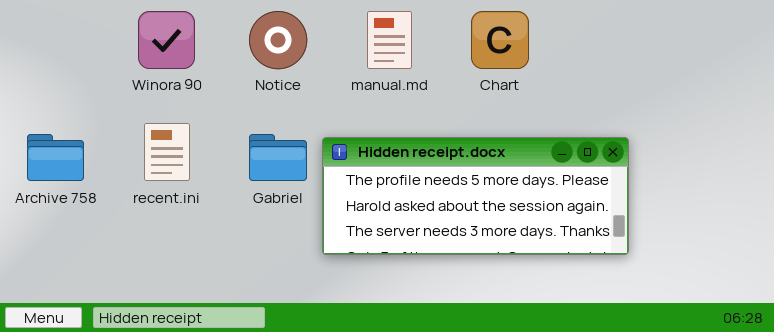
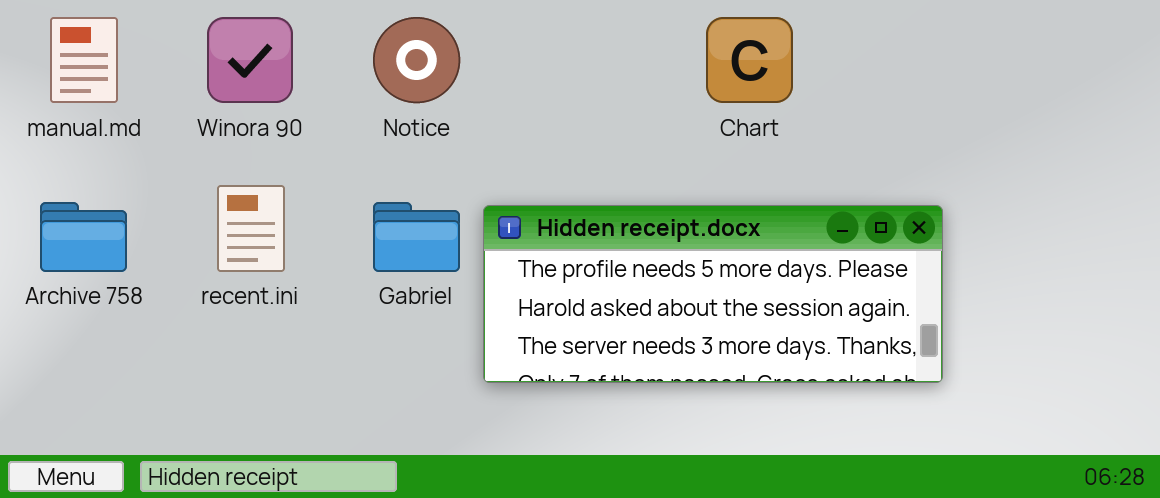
manual.md: [367,11,412,69] -> [50,17,118,103], moved

